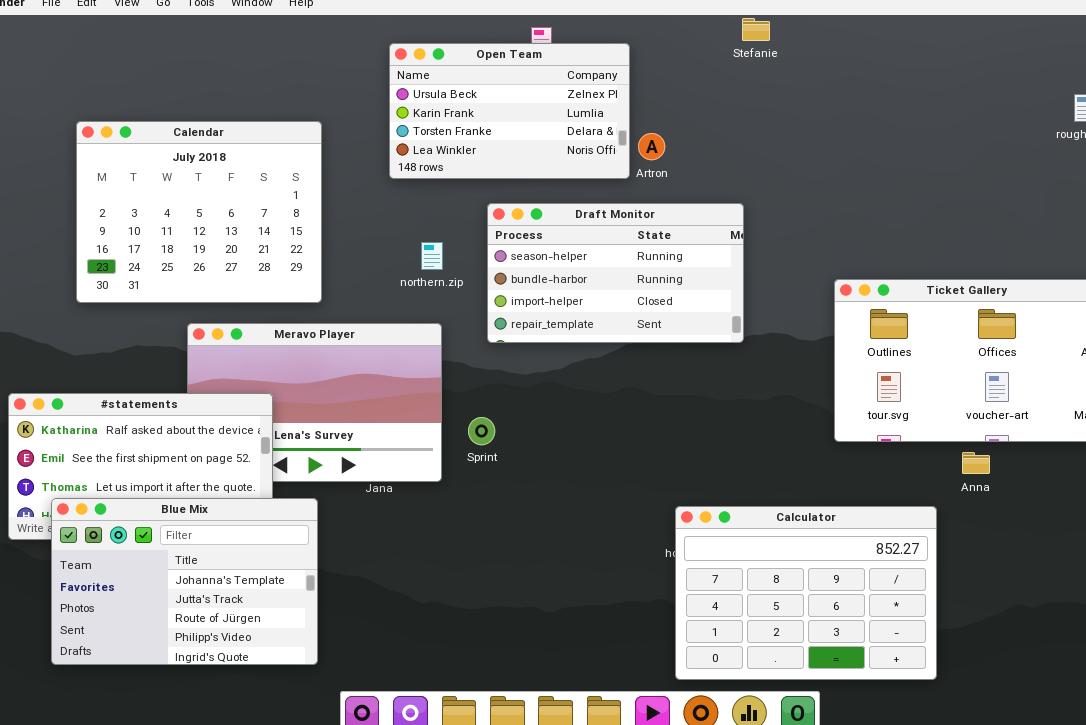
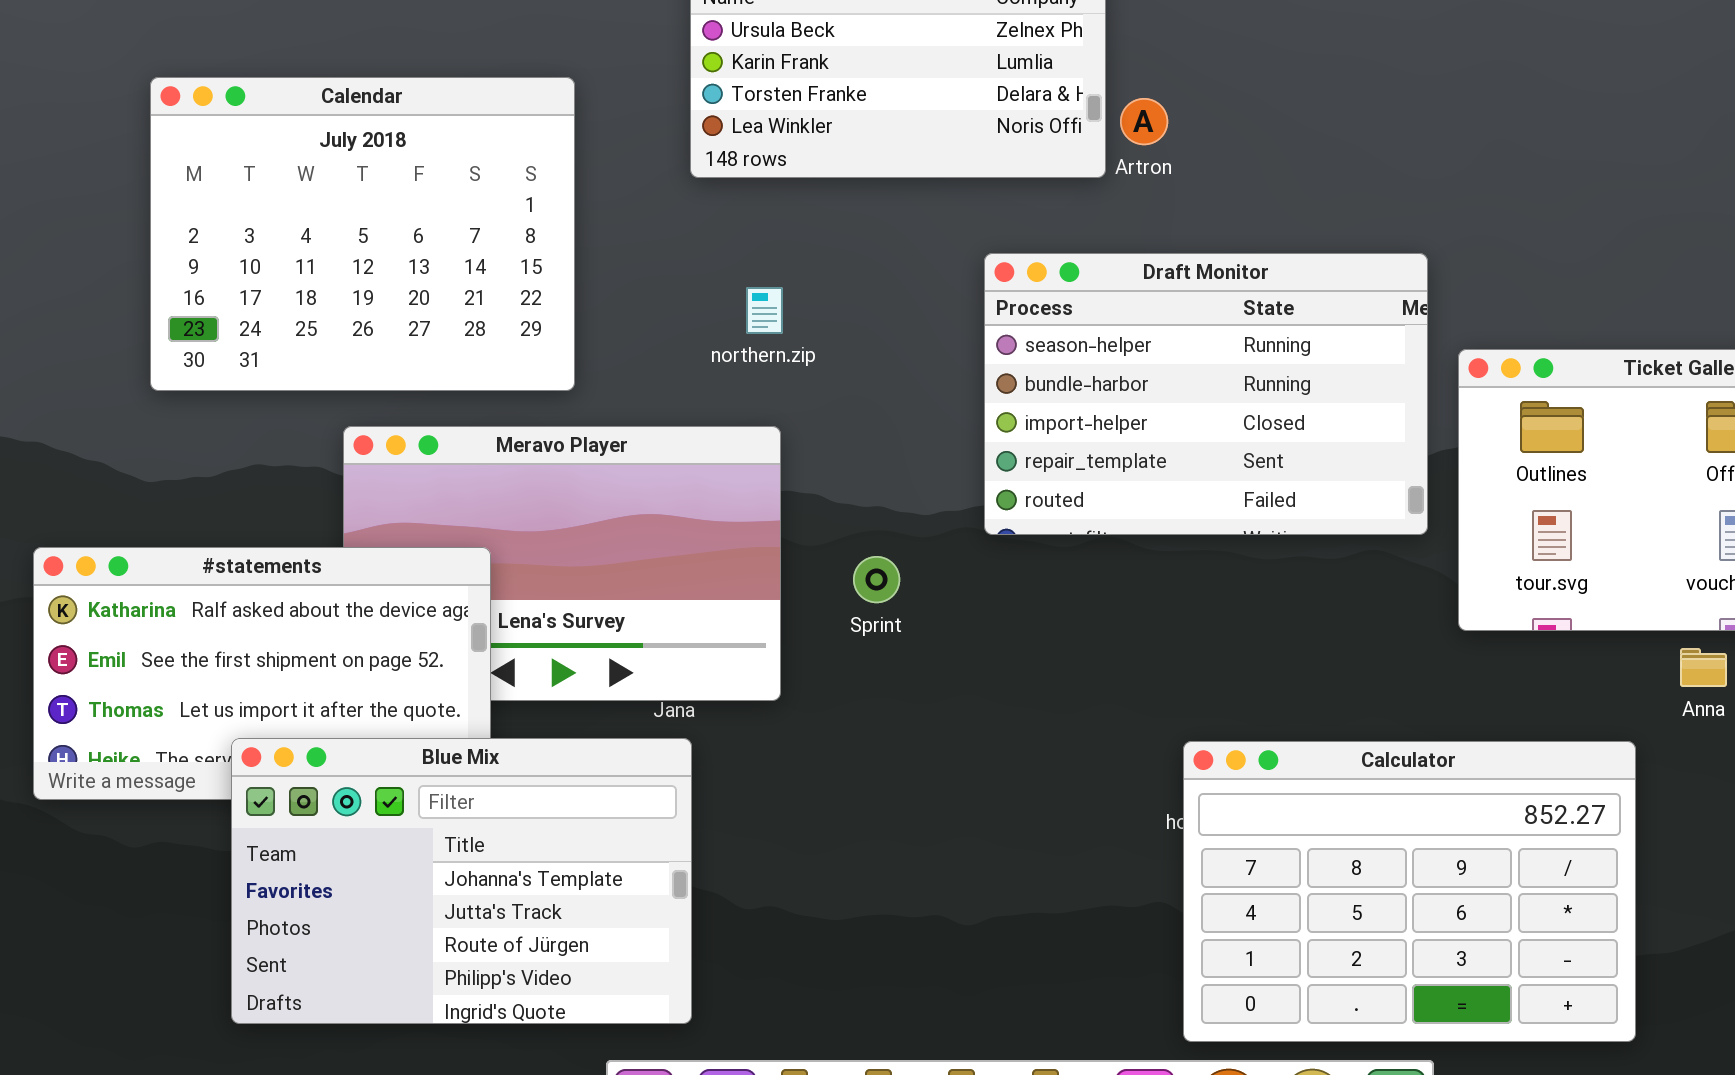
Draft Monitor: [487,203,744,343] -> [984,253,1428,535], moved, resized
Sprint: [468,417,495,445] -> [853,556,900,603], moved
Blue Mix: [51,498,318,665] -> [231,738,692,1024], moved

